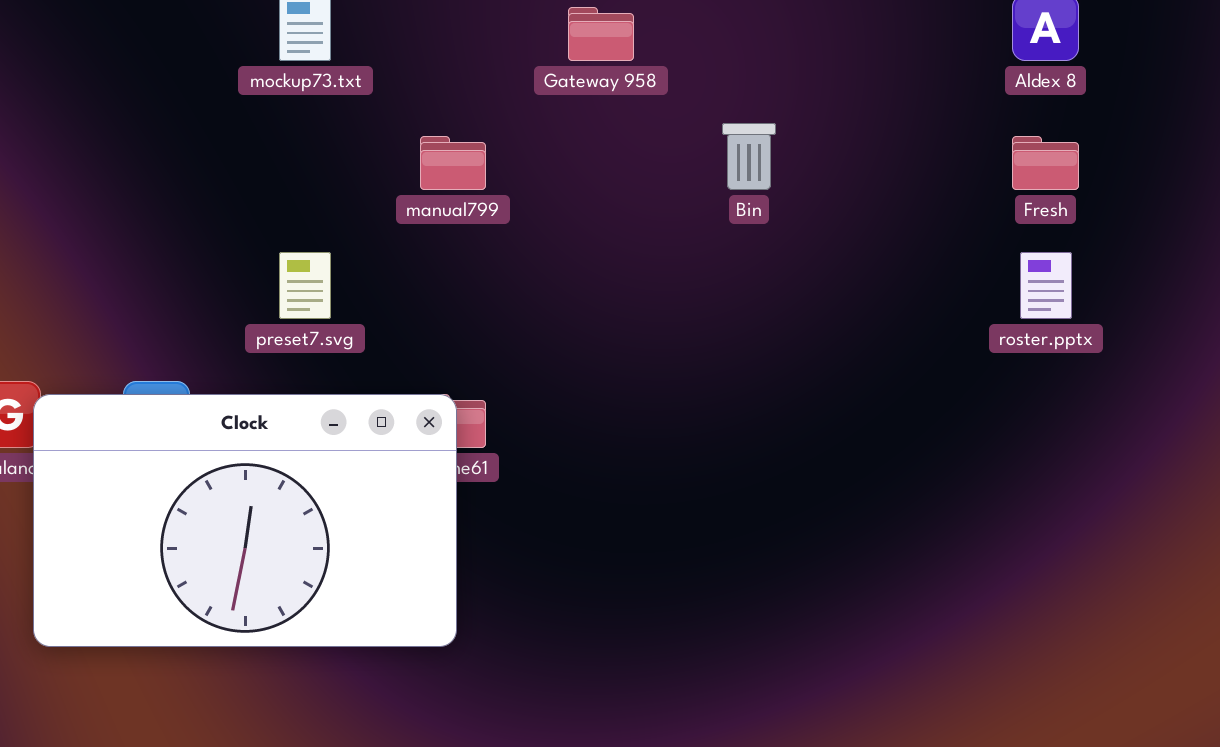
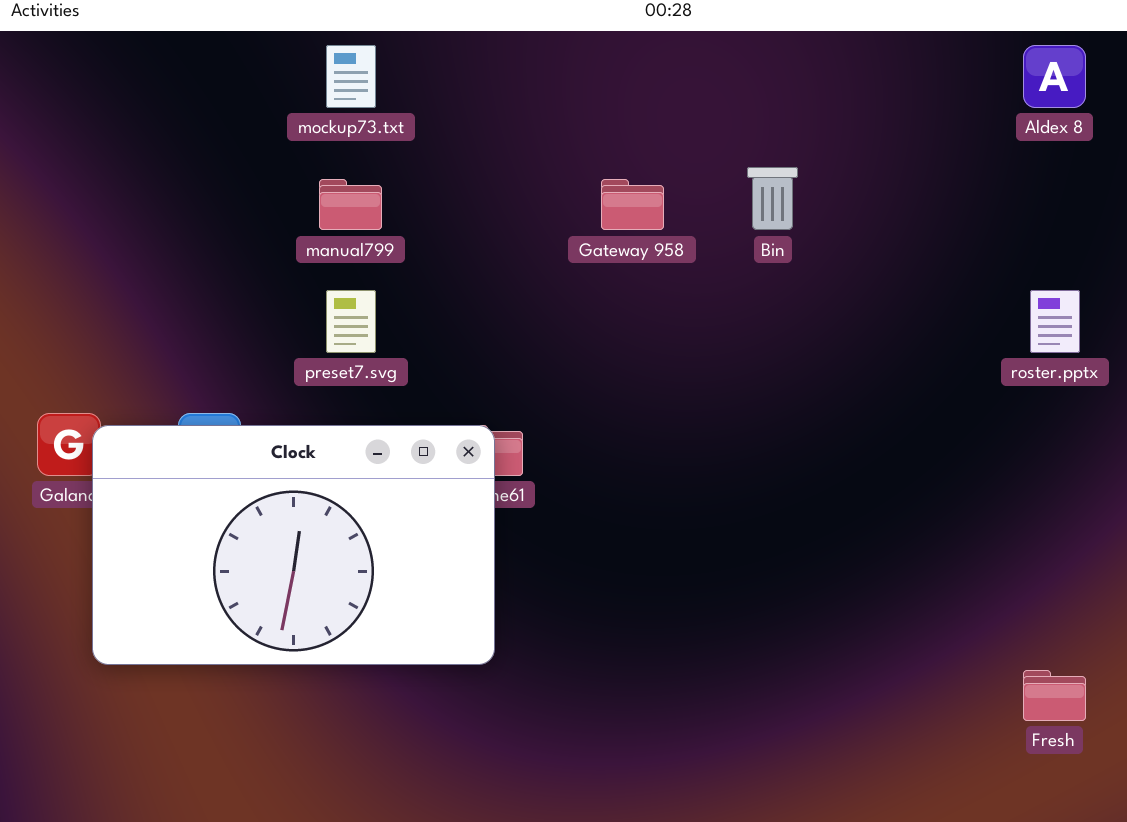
Gateway 958: [568,7,634,61] -> [601,179,664,230], moved
manual799: [420,136,486,190] -> [319,179,382,230], moved
Fresh: [1012,136,1079,190] -> [1023,670,1086,721], moved

